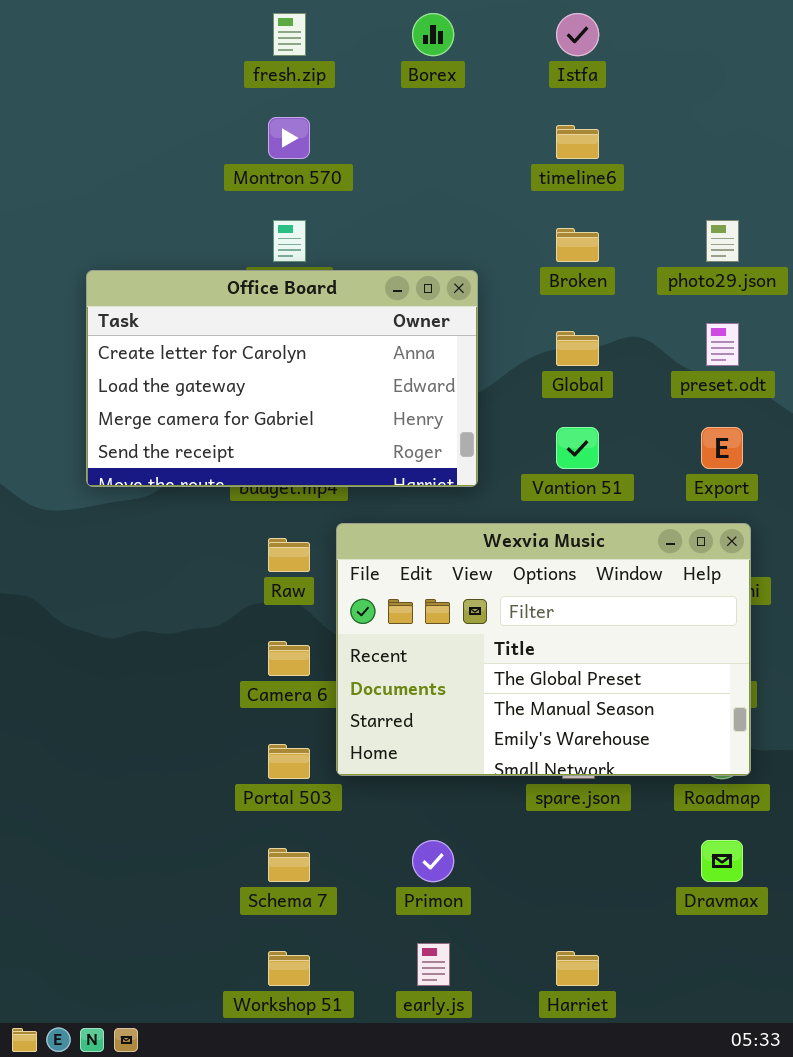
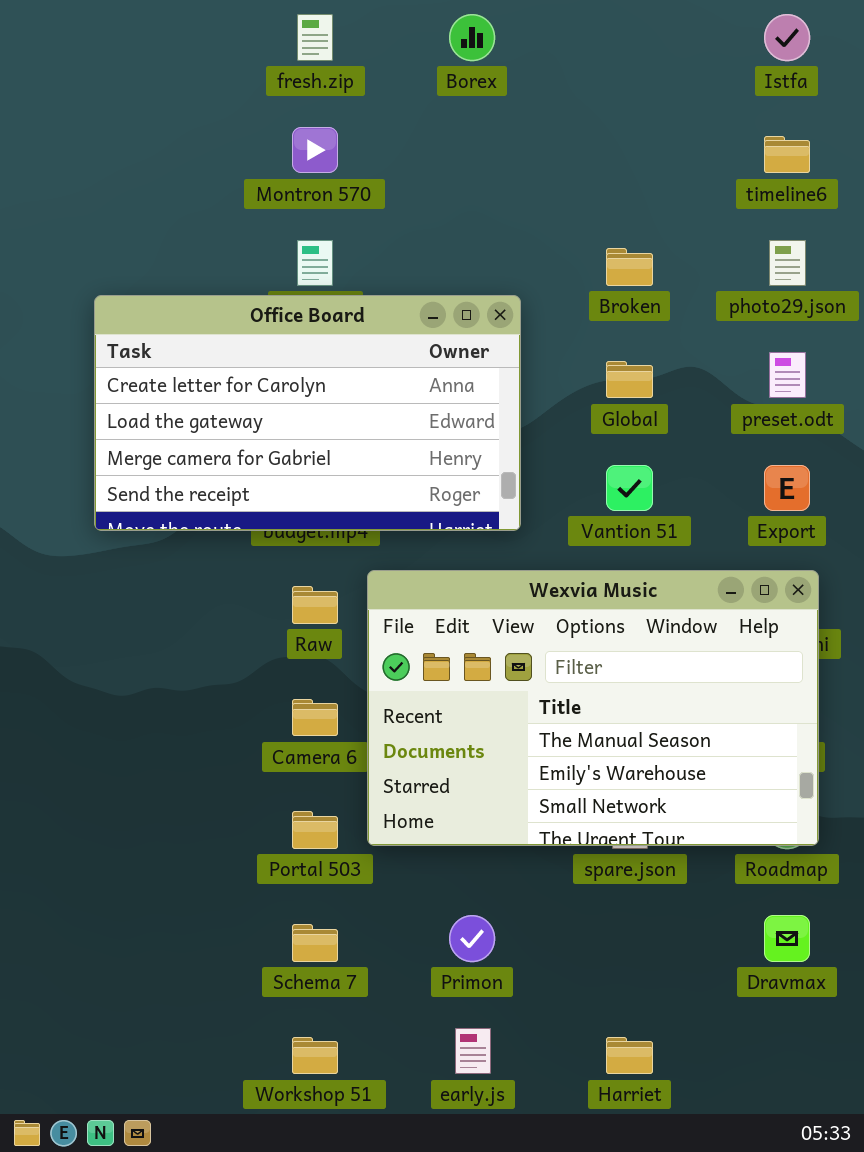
Istfa: [556,13,599,56] -> [764,14,810,61], moved
timeline6: [556,125,599,159] -> [764,136,810,173], moved
Wexvia Music: [336,523,751,776] -> [367,570,819,846], scrolled down 1 row

